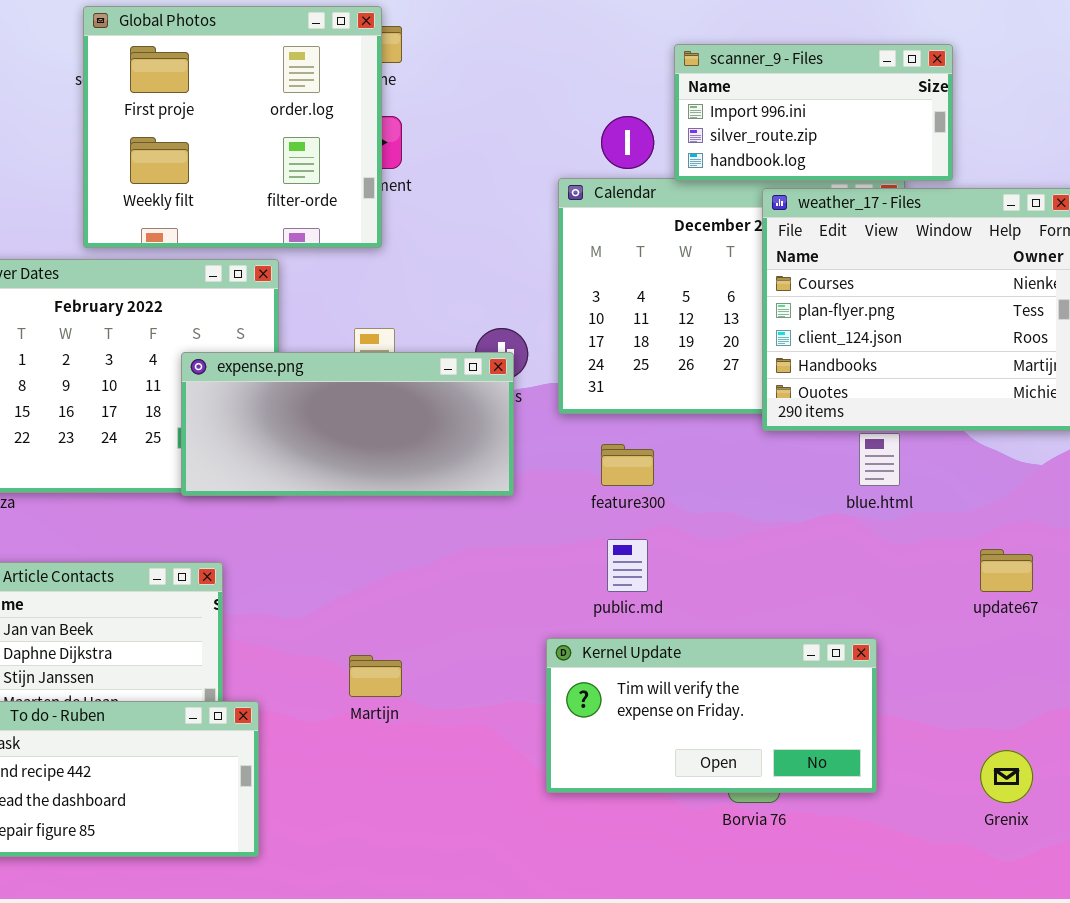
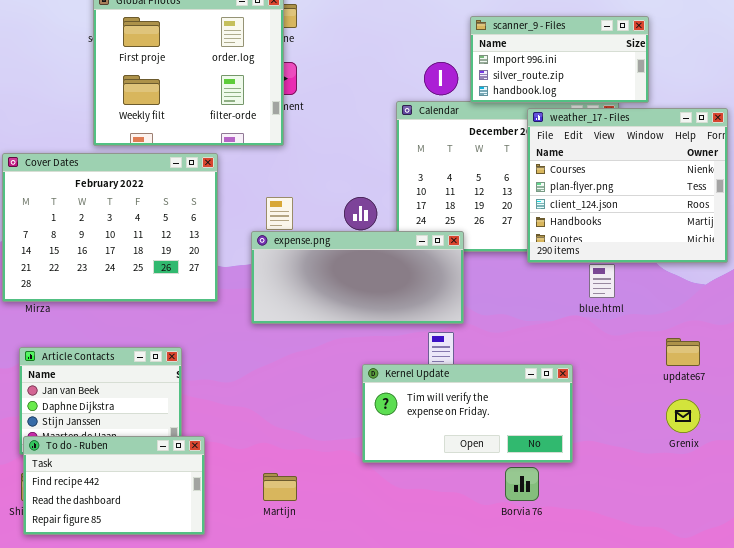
expense.png: [181,352,514,496] -> [251,231,464,324], moved
Kernel Update: [546,638,877,793] -> [362,364,573,463], moved
Martijn: [349,655,402,697] -> [263,473,297,501], moved
Grenix: [980,750,1033,803] -> [666,399,700,433], moved

